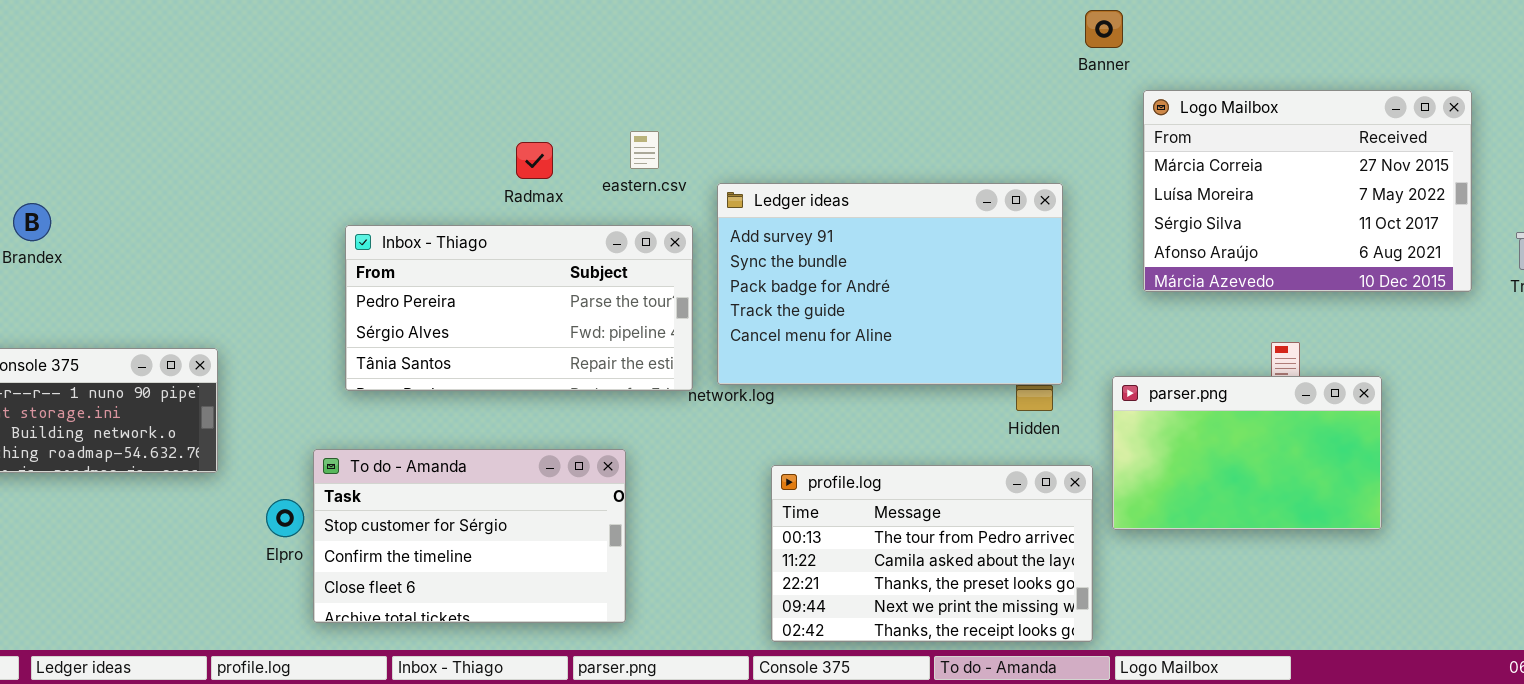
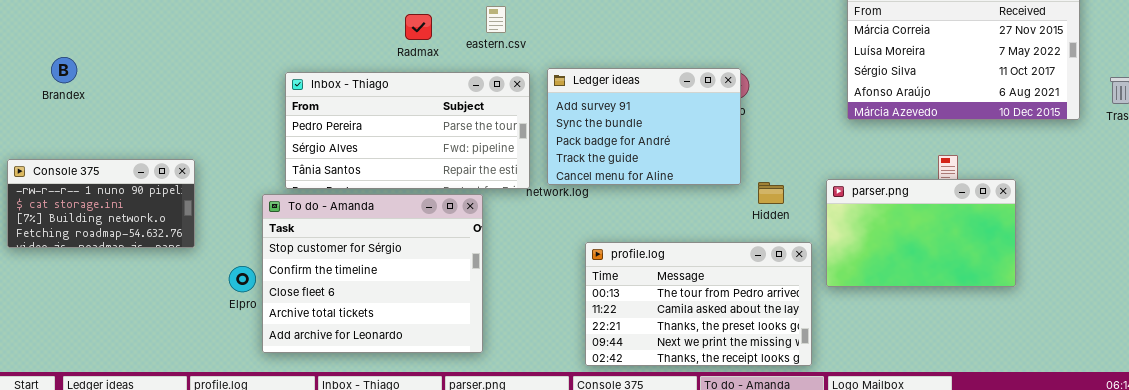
Ledger ideas: [717,183,1063,385] -> [547,68,741,185], resized
To do - Amanda: [313,449,626,623] -> [262,194,483,353], resized

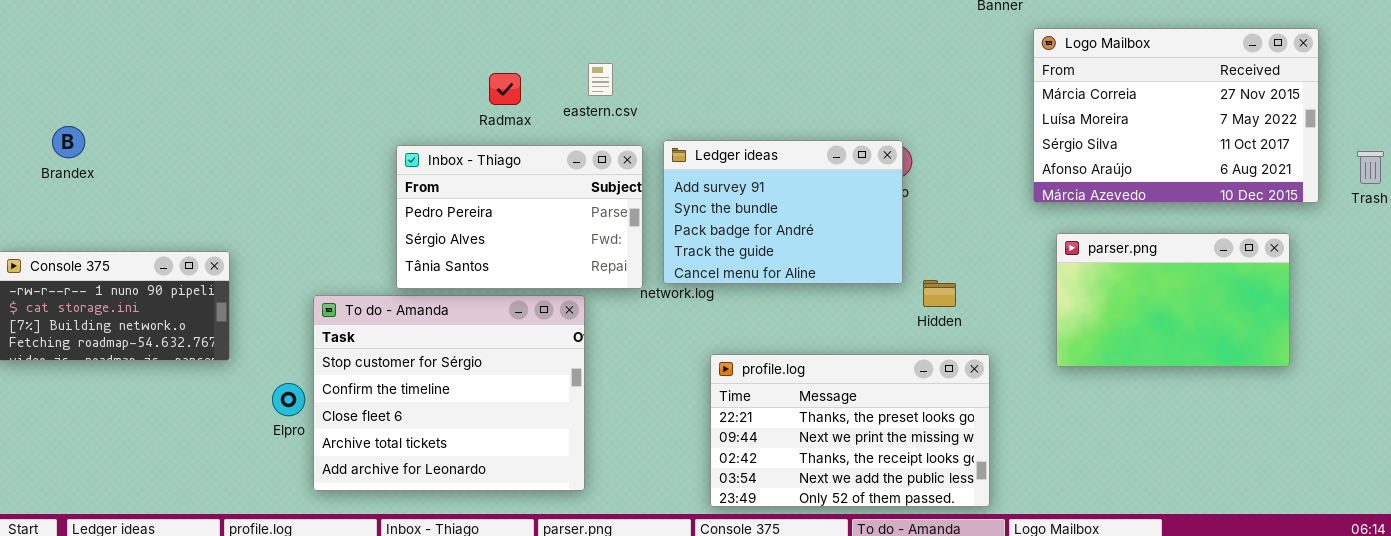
Inbox - Thiago: [285,72,530,189] -> [396,145,643,289], resized
parser.png: [826,179,1016,287] -> [1056,233,1290,367], moved
profile.log: [585,242,812,366] -> [710,354,990,507], scrolled down 2 rows

